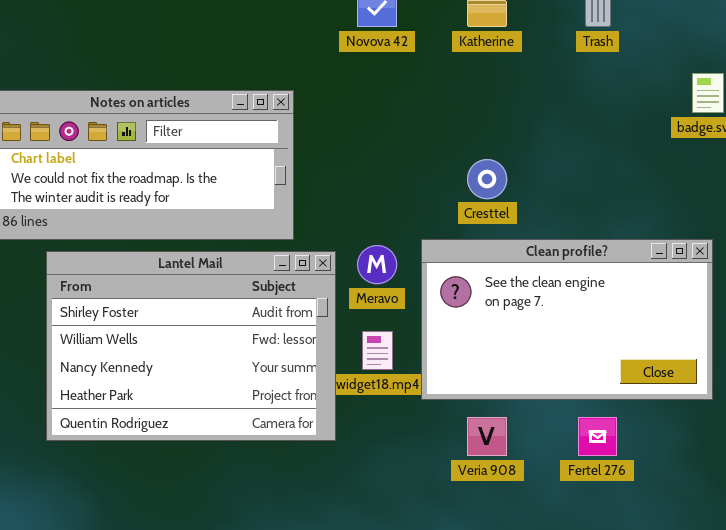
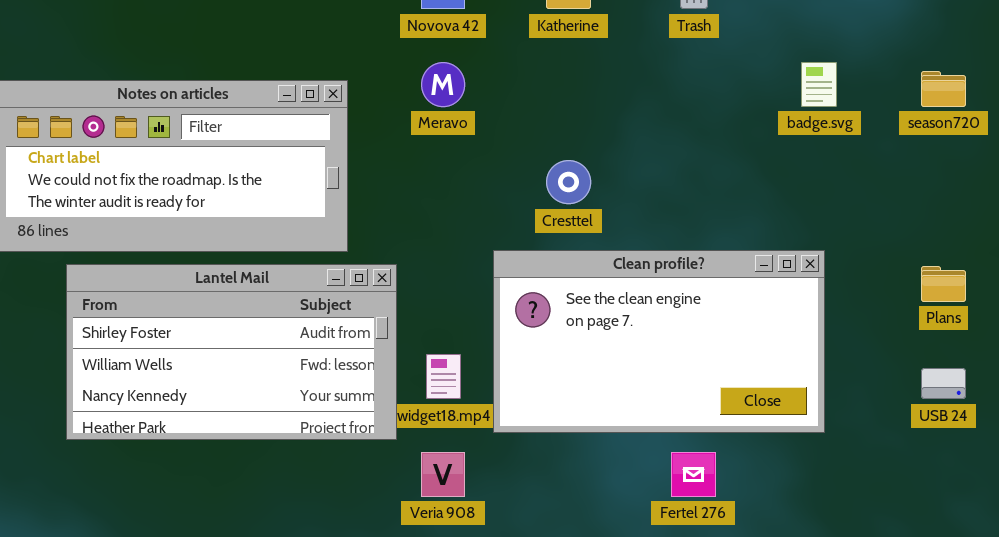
Meravo: [357,245,397,284] -> [421,62,465,107], moved
Lantel Mail: [46,251,336,441] -> [66,264,397,440], resized
Veria 908: [467,417,507,456] -> [421,452,465,497], moved

